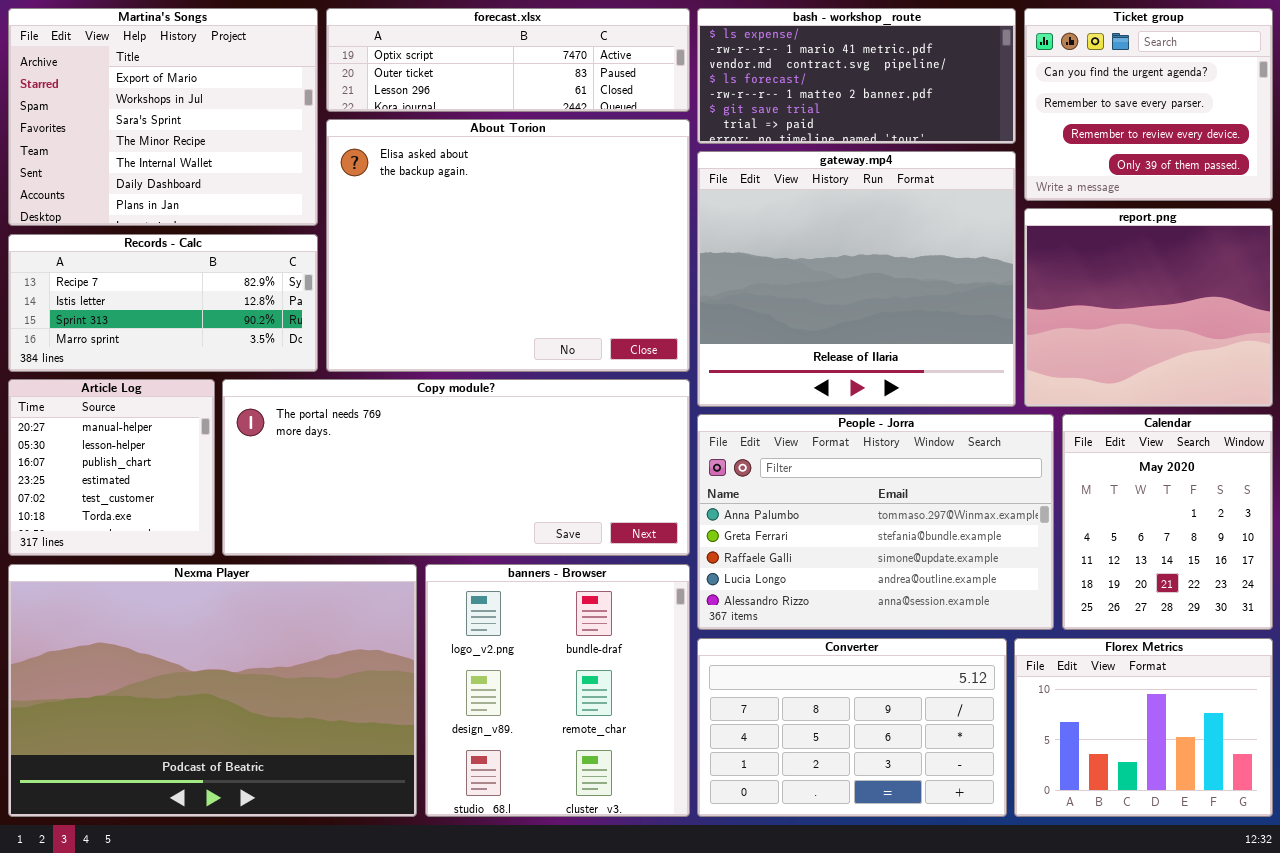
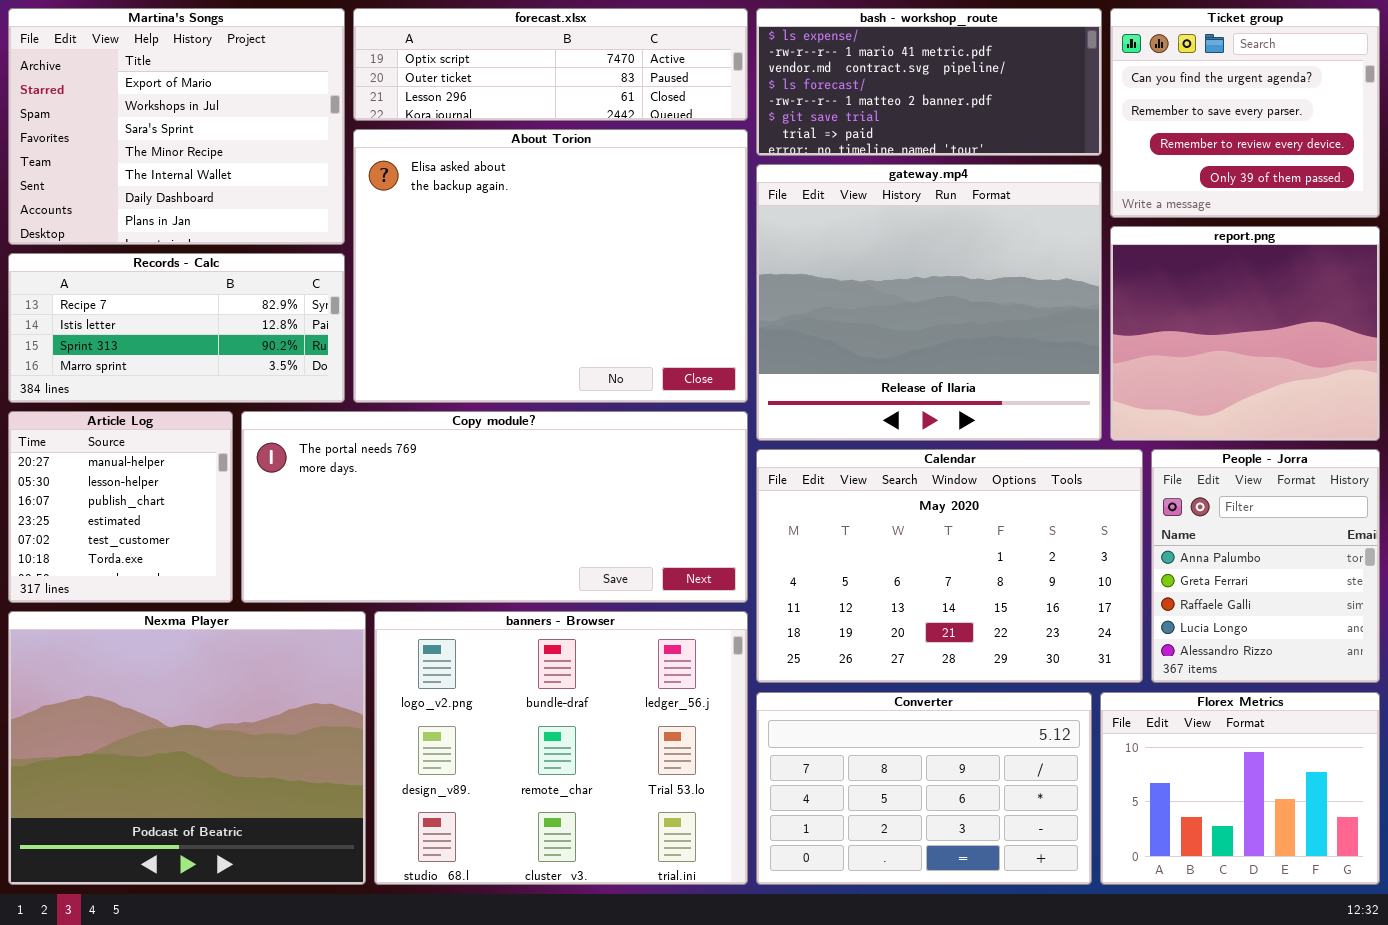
People - Jorra: [697,414,1054,630] -> [1151,449,1380,683], moved, resized
Calendar: [1062,414,1273,630] -> [756,449,1143,683], moved, resized
Nexma Player: [8,564,417,817] -> [8,611,366,885], resized
banners - Browser: [425,564,690,817] -> [374,611,748,885], resized

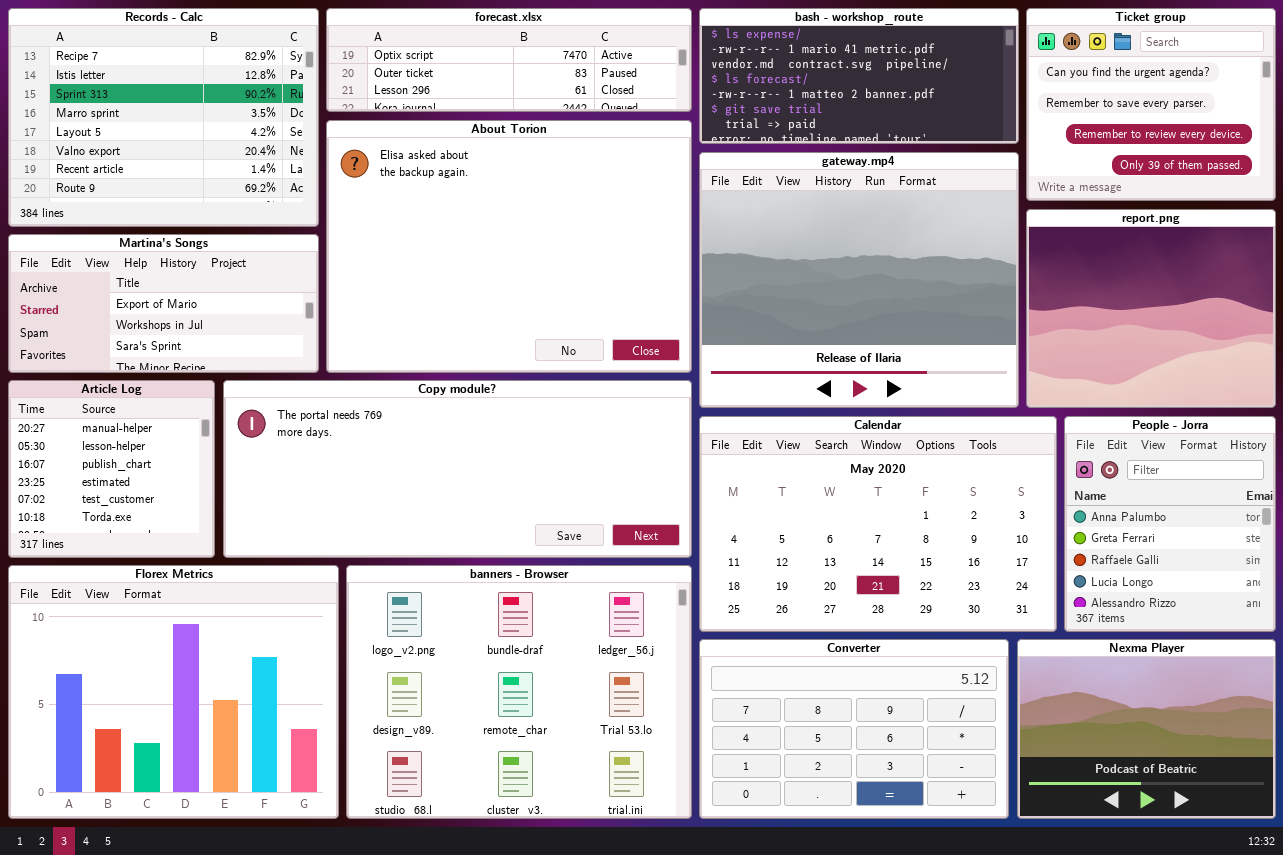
Martina's Songs: [8,8,345,245] -> [8,234,319,373], moved, resized
Records - Calc: [8,253,345,403] -> [8,8,319,227], moved, resized
Nexma Player: [8,611,366,885] -> [1017,639,1276,819], moved, resized
Florex Metrics: [1100,692,1380,885] -> [8,565,339,819], moved, resized

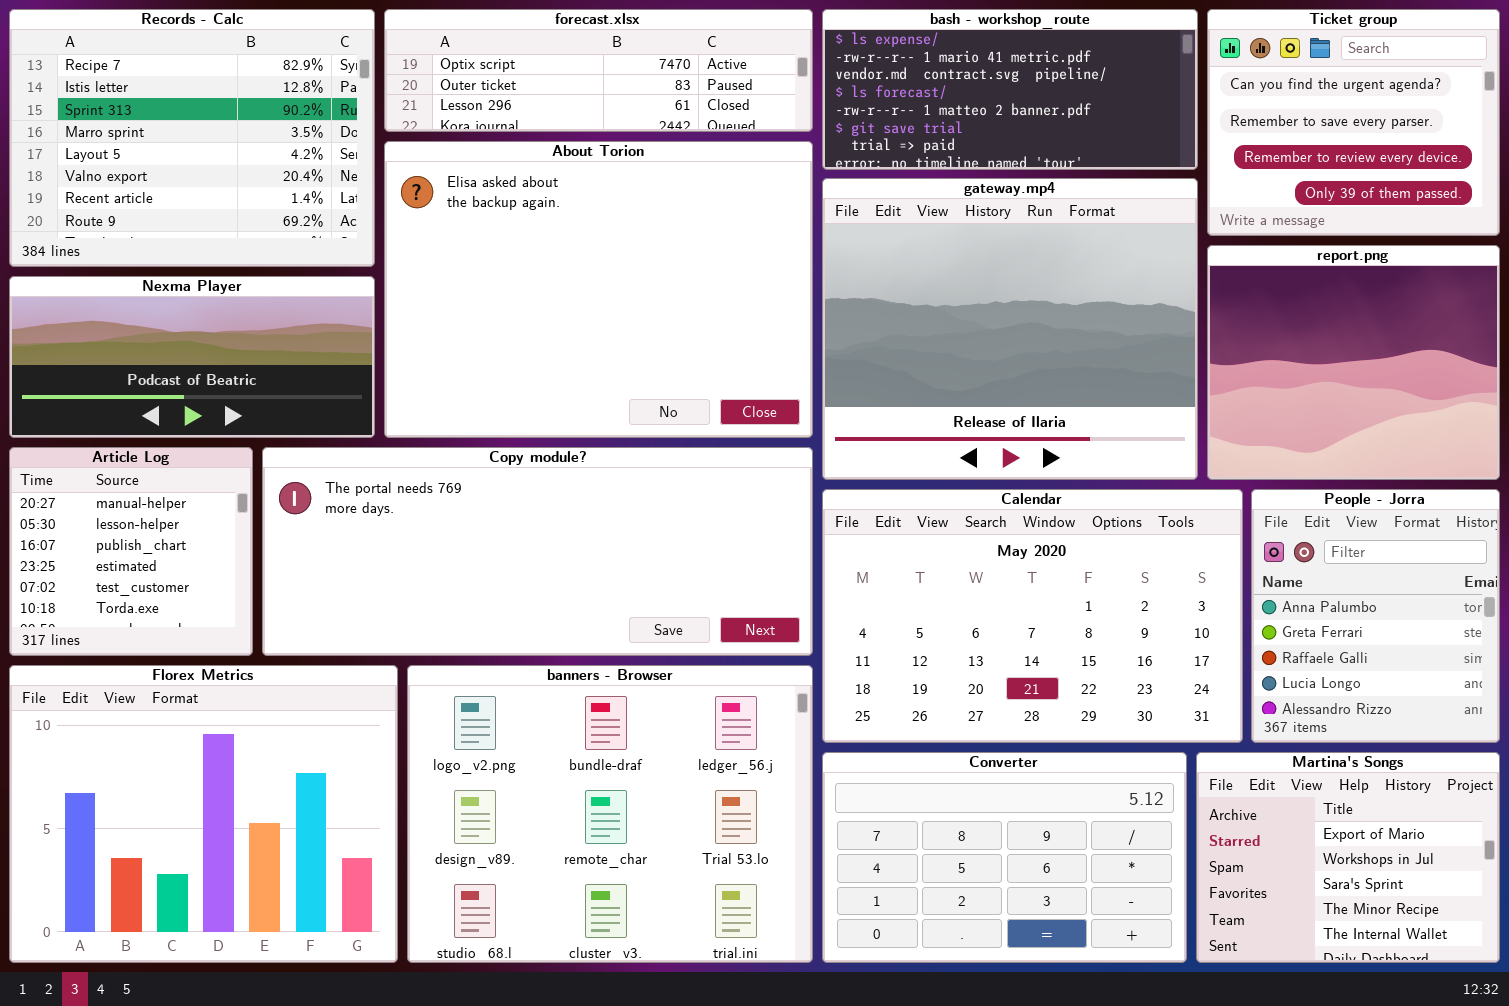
Martina's Songs: [8,234,319,373] -> [1196,752,1500,963], moved, resized
Nexma Player: [1017,639,1276,819] -> [9,276,375,438], moved, resized

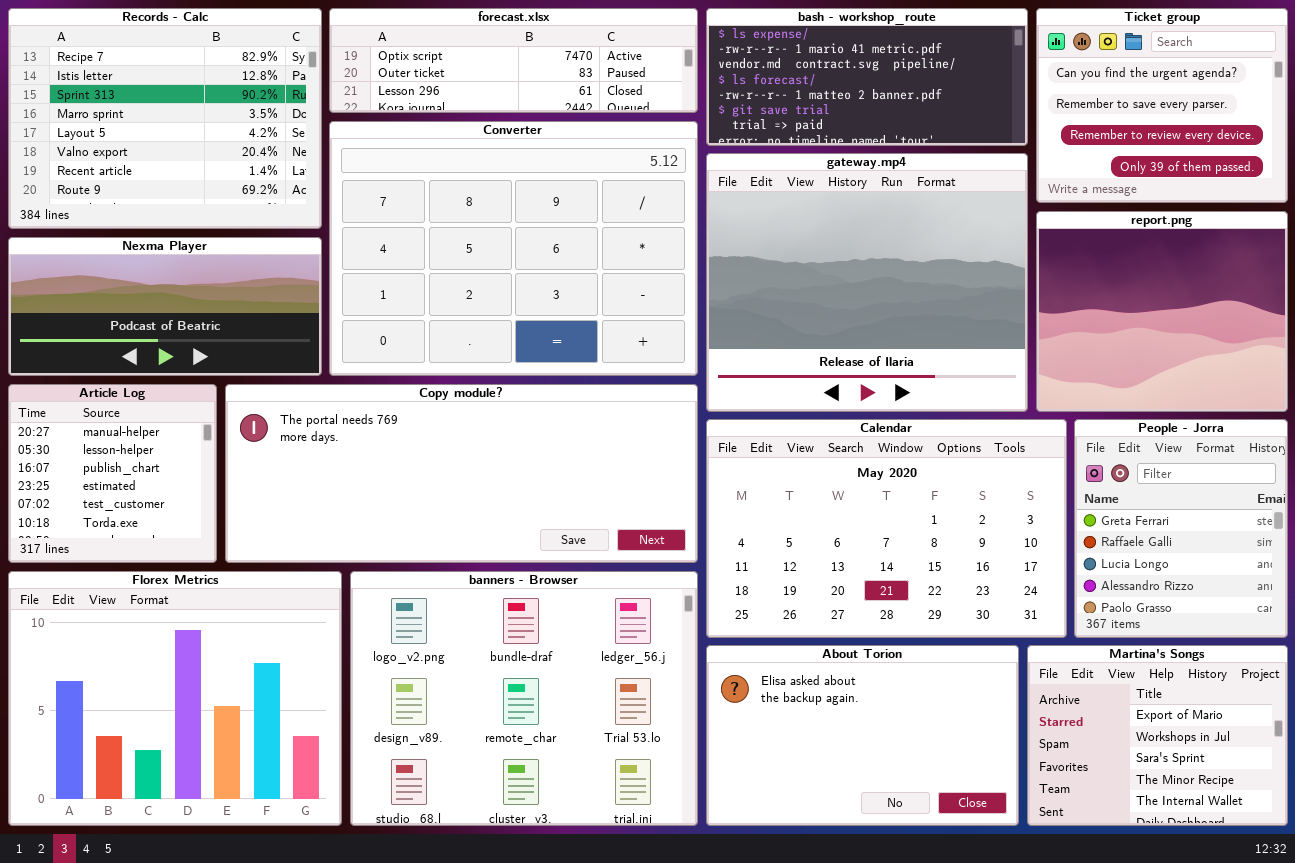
About Torion: [384,141,813,438] -> [706,645,1019,826], moved, resized
People - Jorra: [1251,489,1500,743] -> [1074,419,1288,638], scrolled down 1 row
Converter: [822,752,1187,963] -> [329,121,698,376], moved, resized

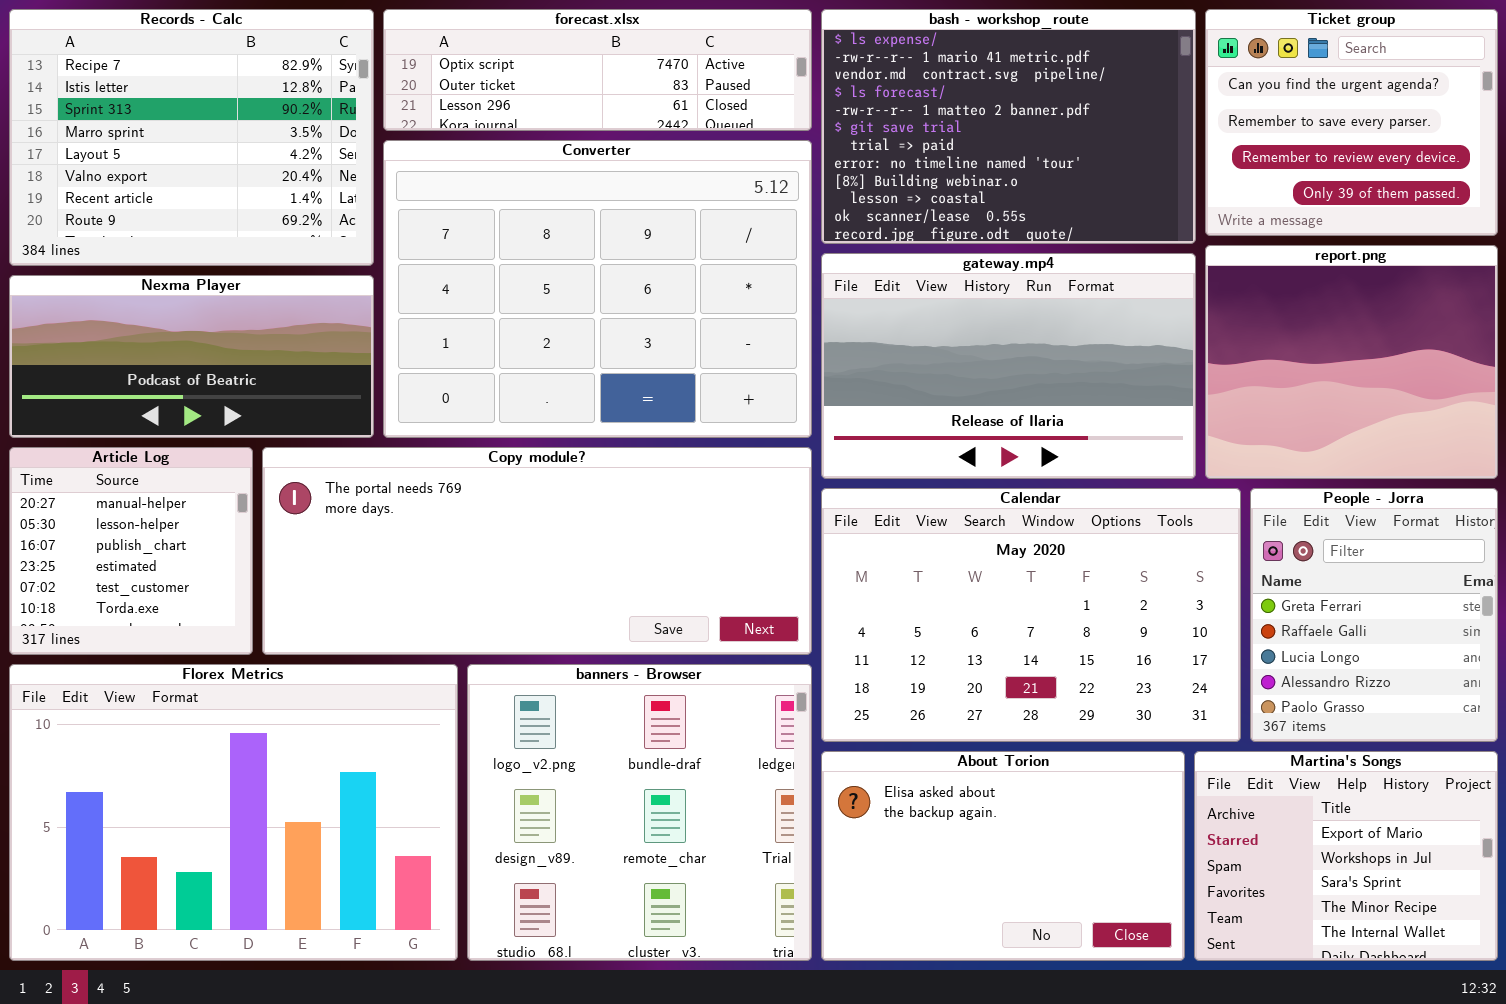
bash - workshop_route: [706,8,1028,146] -> [821,9,1196,244], resized
gateway.mp4: [706,153,1028,412] -> [821,253,1196,479], resized
Florex Metrics: [8,571,342,826] -> [9,664,458,961], resized
banners - Browser: [350,571,698,826] -> [467,664,812,961], resized

